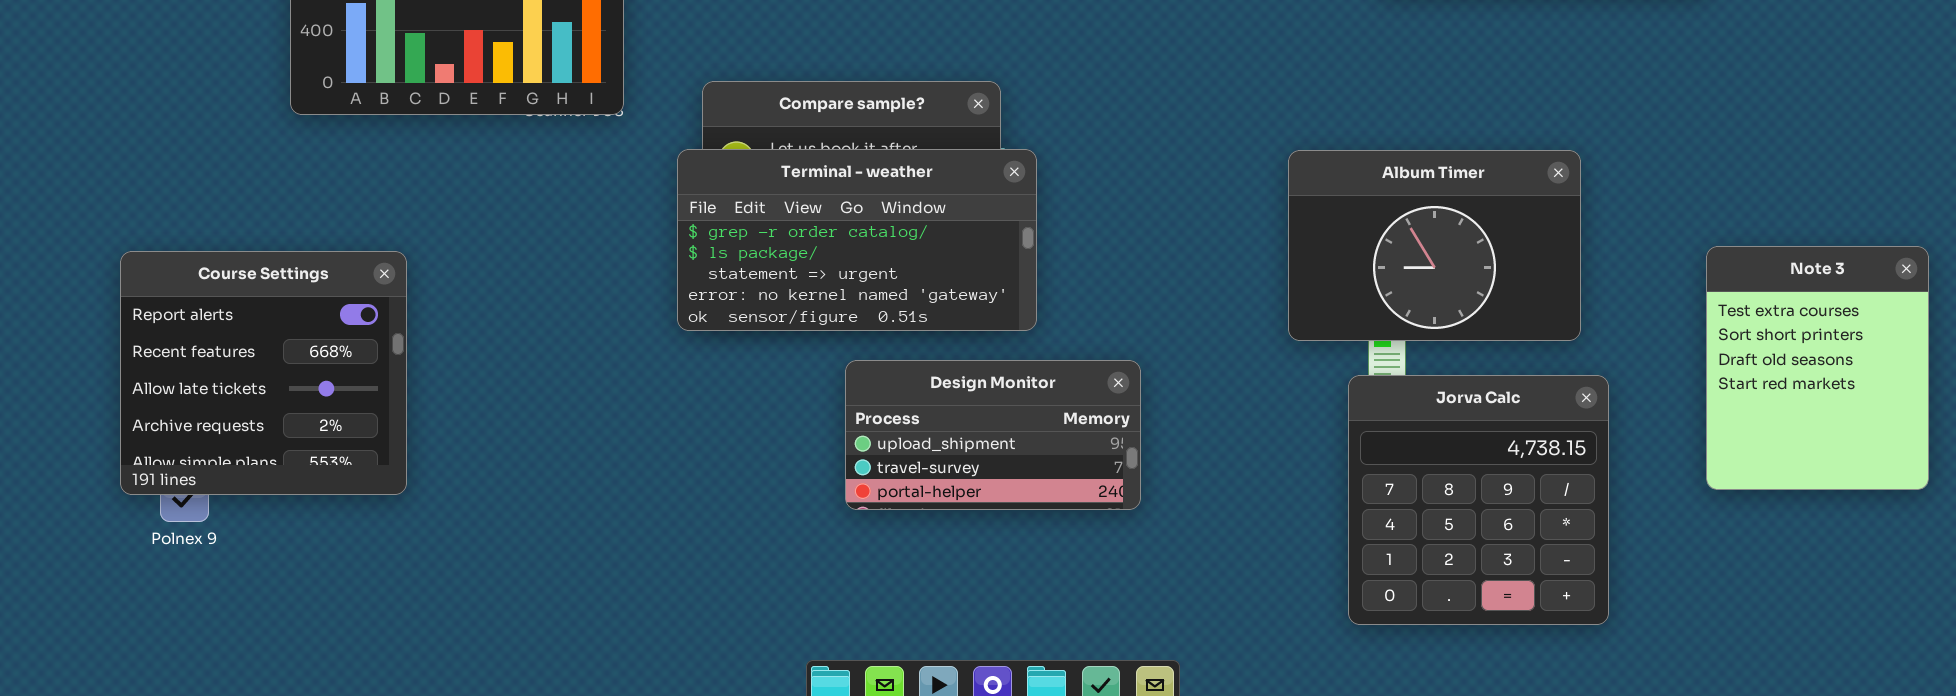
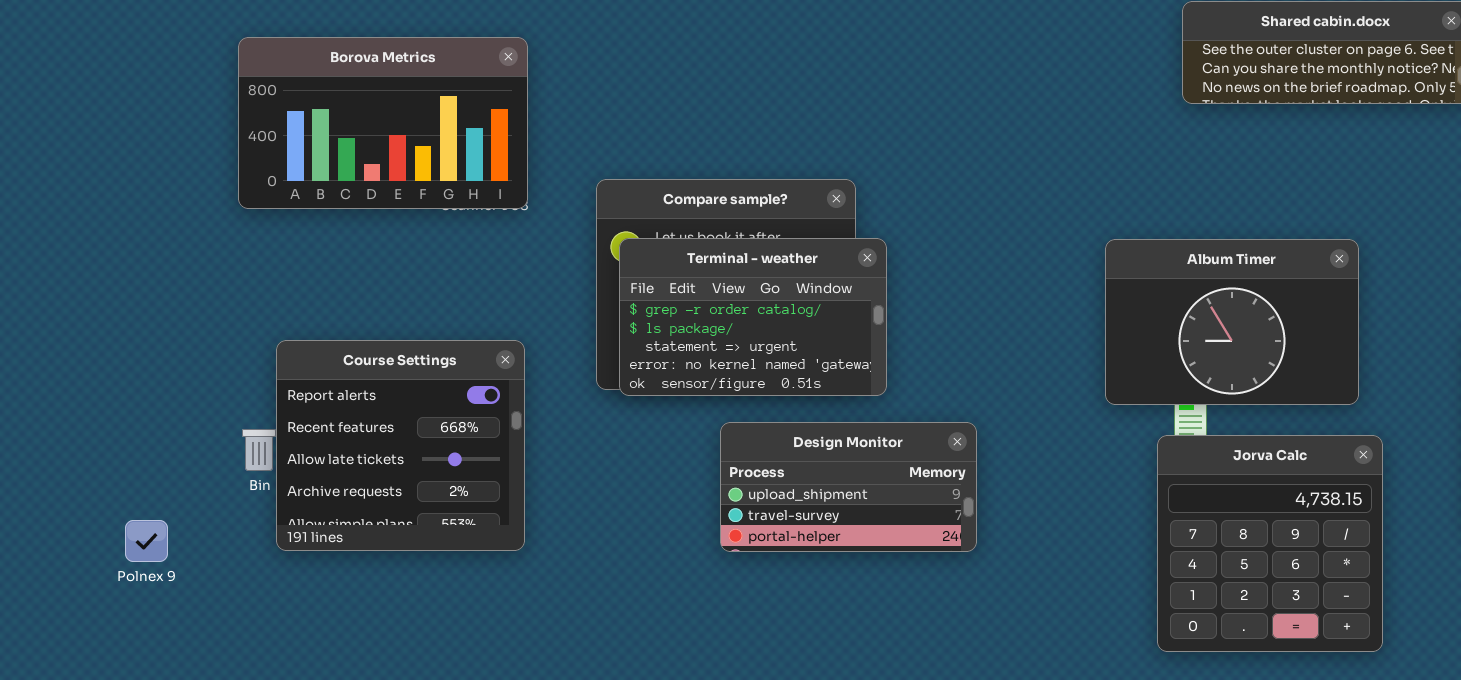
Terminal - weather: [677,149,1037,331] -> [619,238,887,396], resized
Course Settings: [120,251,407,495] -> [276,340,525,551], moved

